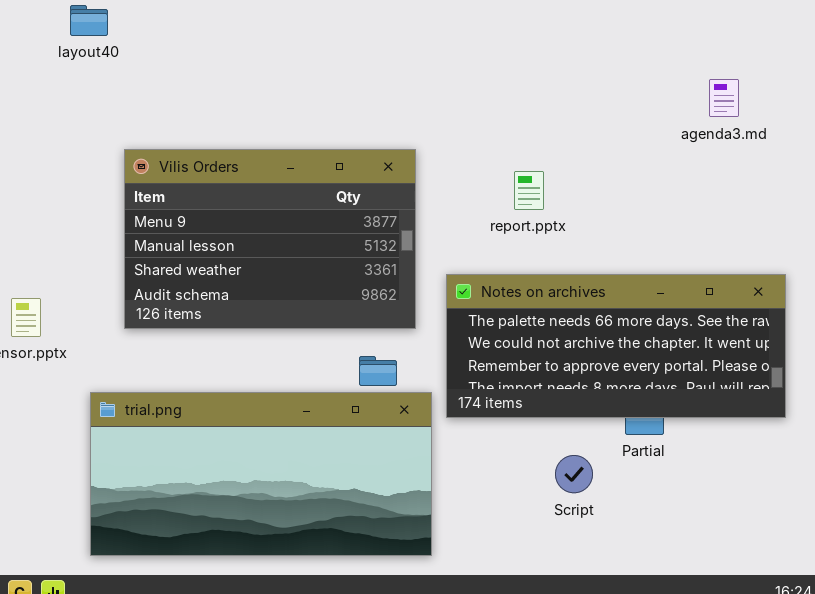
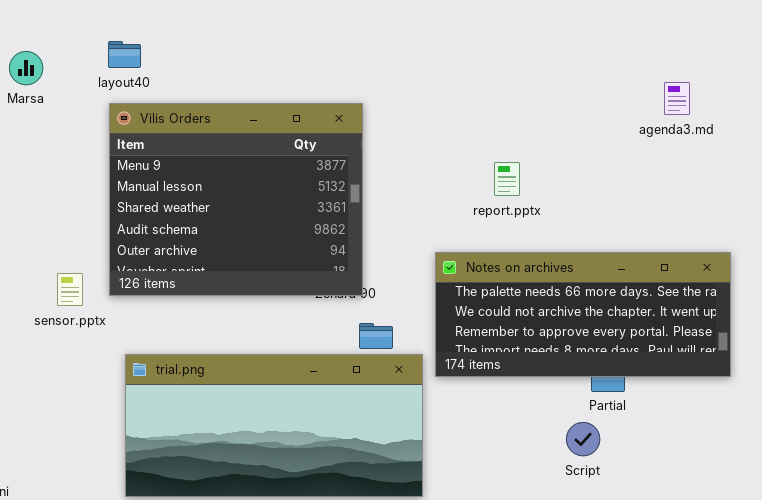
layout40: [70,5,108,36] -> [108,41,141,68], moved
Vilis Orders: [124,149,416,329] -> [109,103,363,296], moved, resized
Script: [555,455,593,493] -> [566,422,600,456], moved

